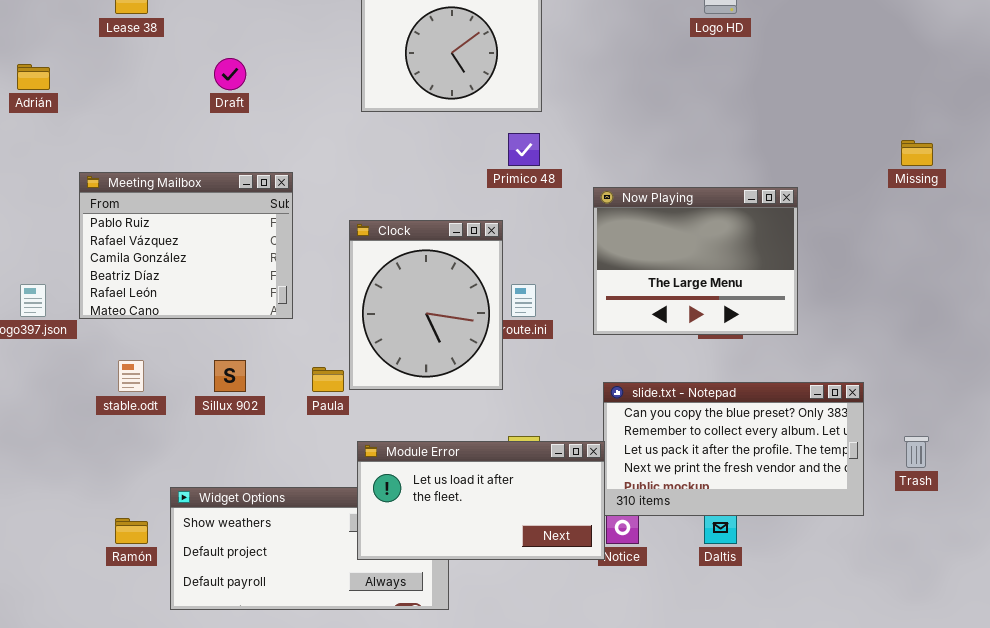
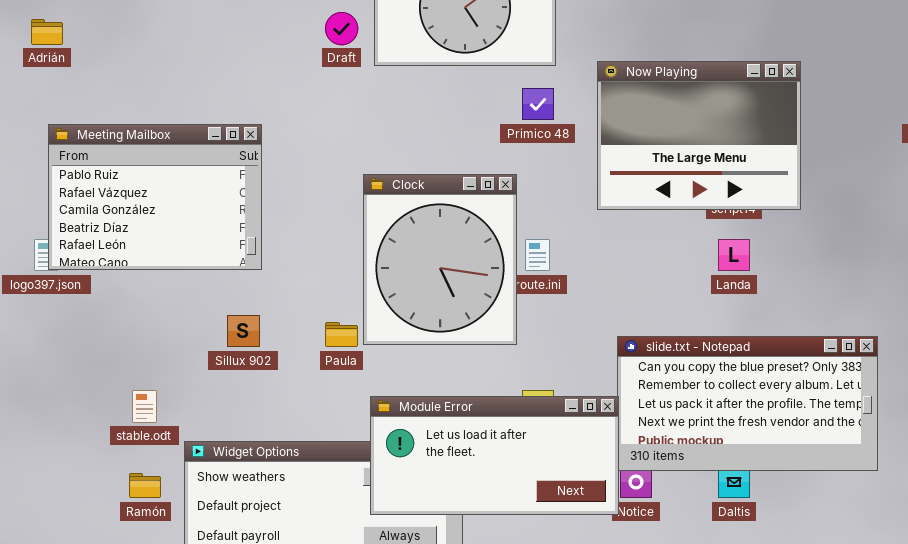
Draft: [214,58,246,90] -> [325,12,358,45], moved
Meeting Mailbox: [79,172,293,319] -> [48,124,262,270], moved
Now Playing: [593,187,798,335] -> [597,61,801,210], moved
stable.odt: [118,360,144,392] -> [132,390,157,423], moved

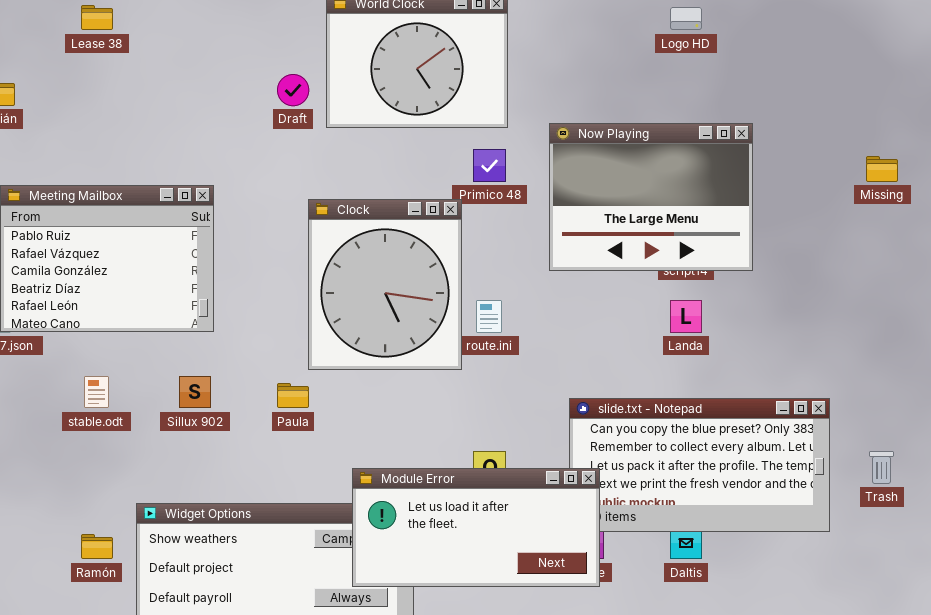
Clock: [363,174,517,345] -> [308,199,462,370], moved
stable.odt: [132,390,157,423] -> [84,376,109,408], moved
Module Error: [370,396,619,515] -> [352,468,600,587], moved

